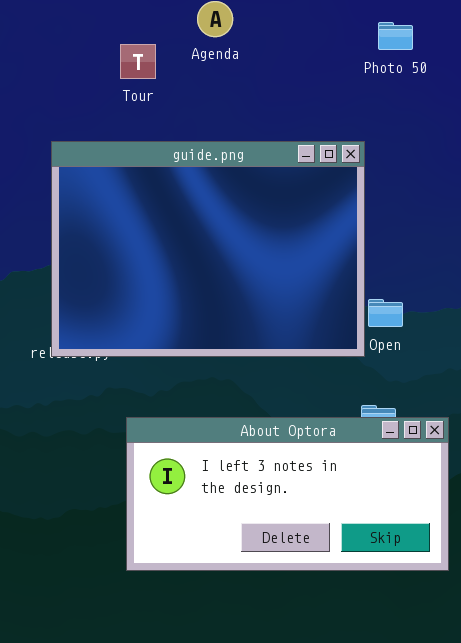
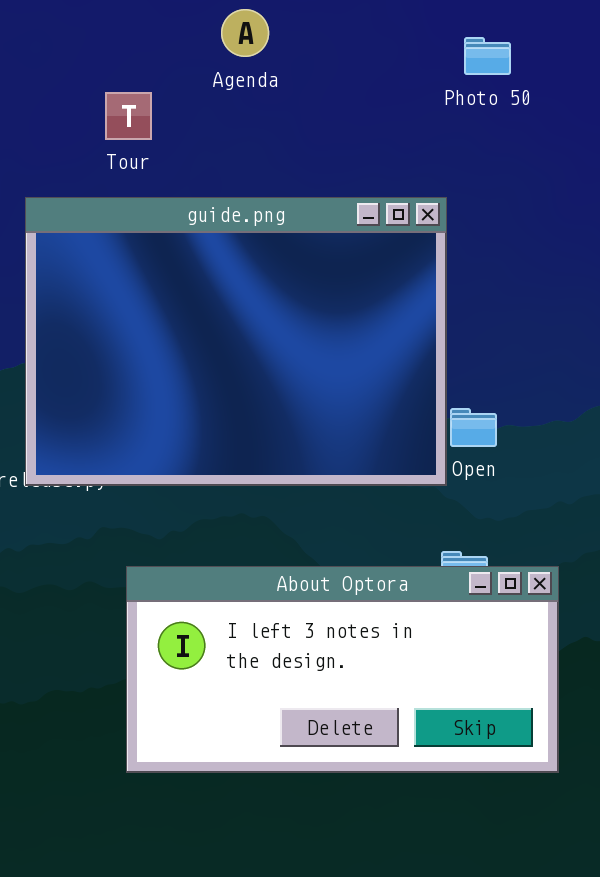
Tour: [120,44,156,79] -> [105,92,152,140], moved

